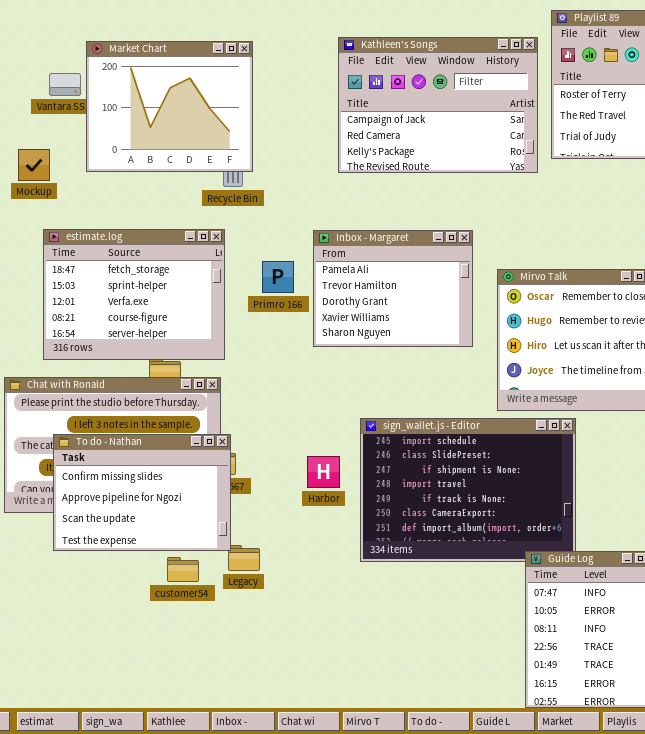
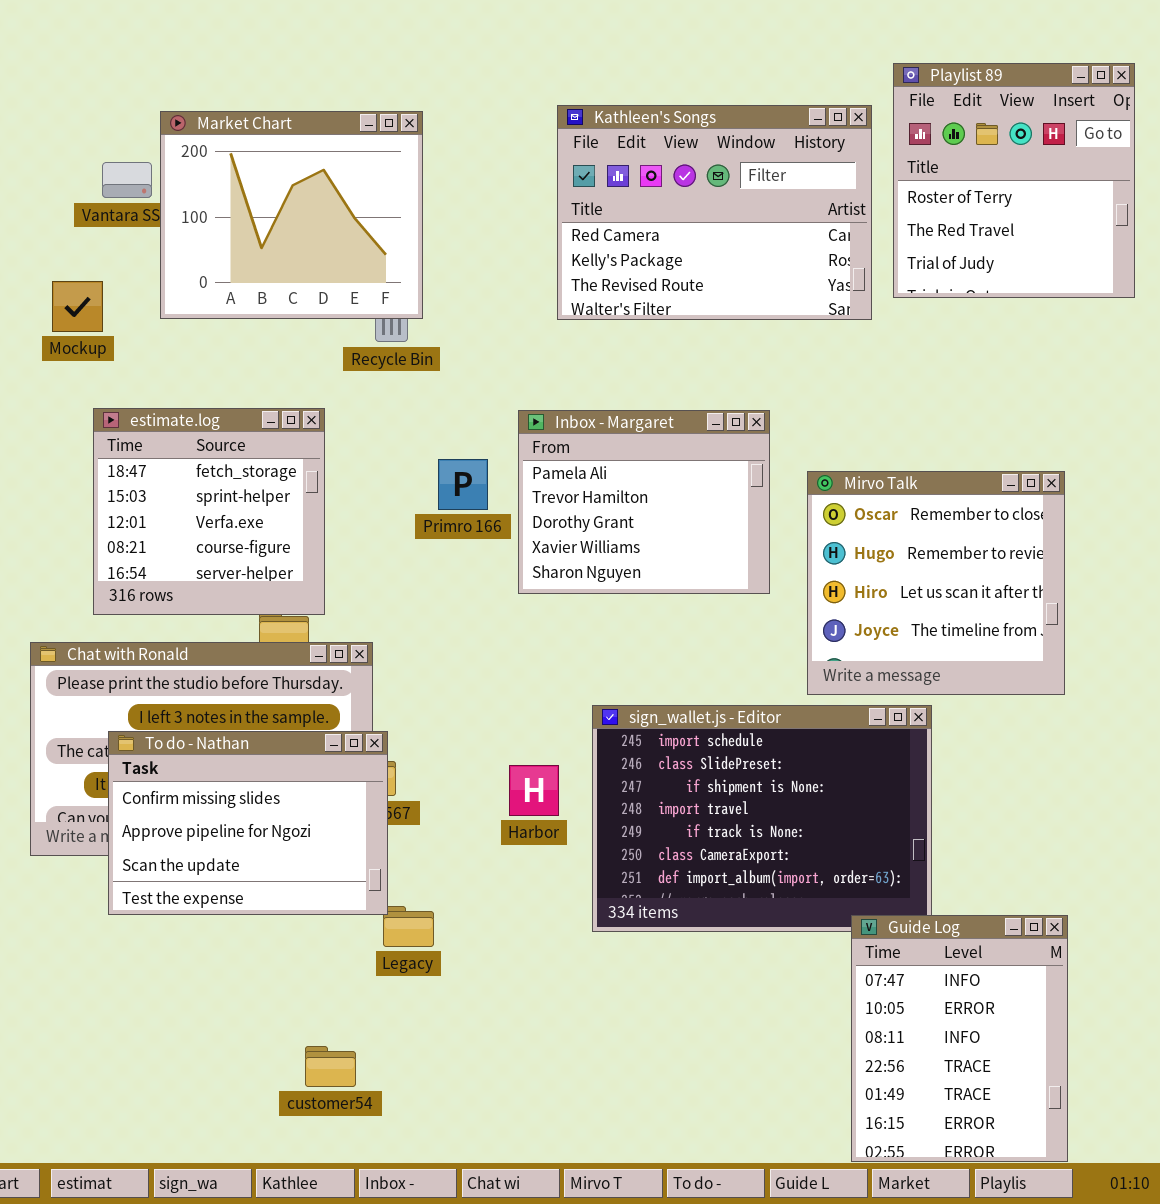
Kathleen's Songs: [338,37,538,173] -> [557,105,872,320], scrolled down 1 row
estimate.log: [43,229,225,360] -> [93,408,325,615], resized
customer54: [167,557,199,582] -> [305,1046,356,1087], moved

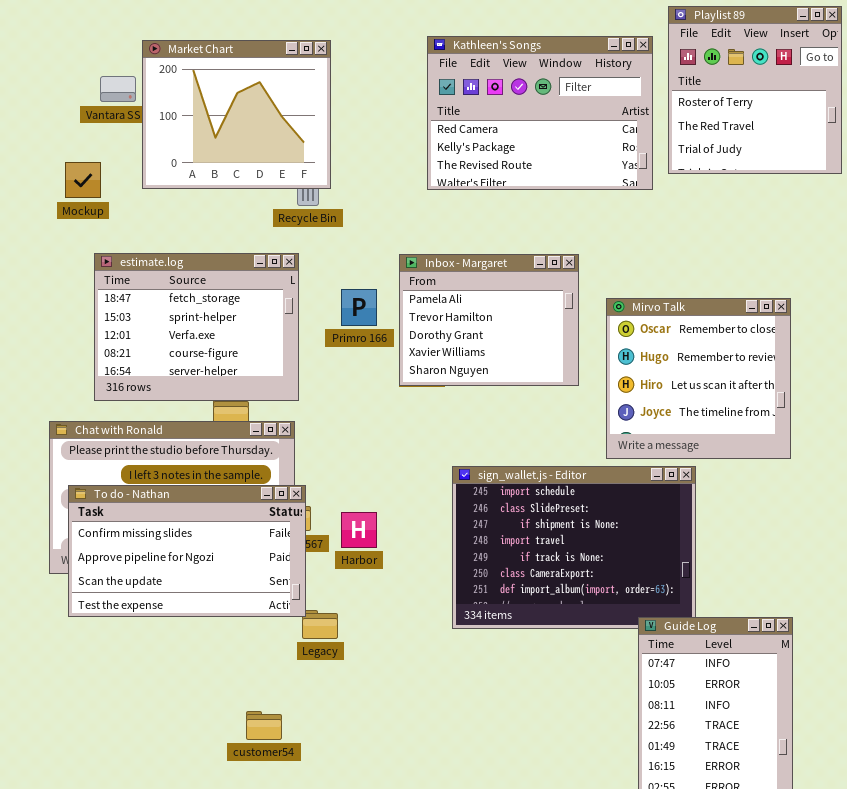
estimate.log: [93,408,325,615] -> [94,253,299,401], resized
To do - Nathan: [108,731,388,915] -> [68,485,306,617], resized
Harbor: [509,765,559,816] -> [341,512,377,548], moved

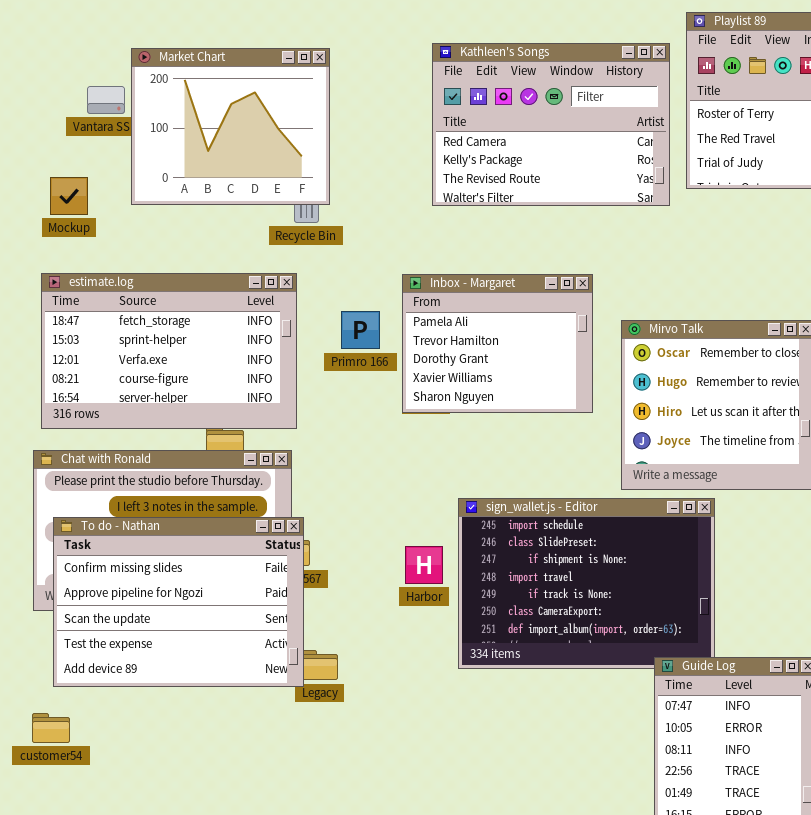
estimate.log: [94,253,299,401] -> [41,273,297,429], resized
To do - Nathan: [68,485,306,617] -> [53,517,304,687], resized
Harbor: [341,512,377,548] -> [405,546,443,584], moved
customer54: [246,711,282,740] -> [32,713,70,743], moved

